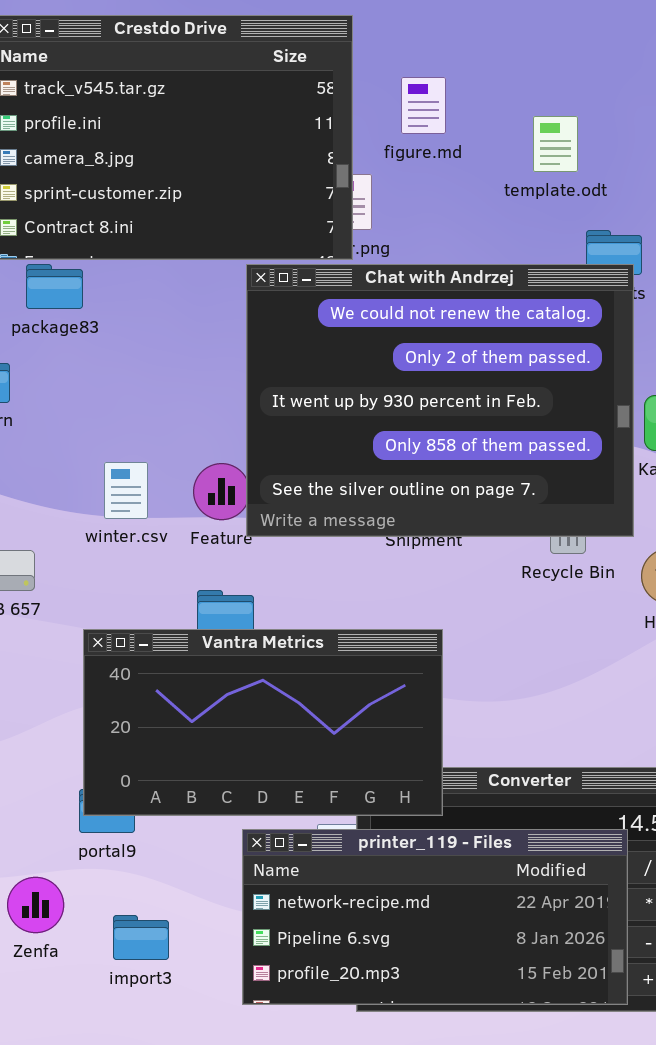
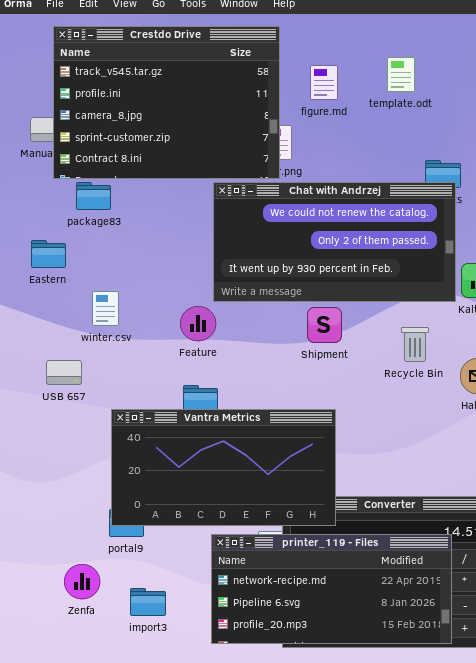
template.odt: [533,116,578,172] -> [387,57,415,92], moved
Chat with Andrzej: [246,264,634,537] -> [213,182,456,302], resized
winter.csv: [104,462,148,519] -> [92,291,119,326], moved

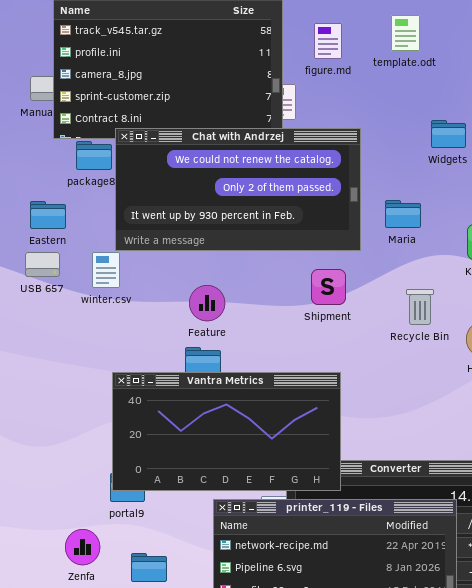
Chat with Andrzej: [213,182,456,302] -> [115,128,361,251], moved
Feature: [180,306,216,341] -> [189,285,225,321], moved
USB 657: [46,360,82,385] -> [25,252,60,277], moved

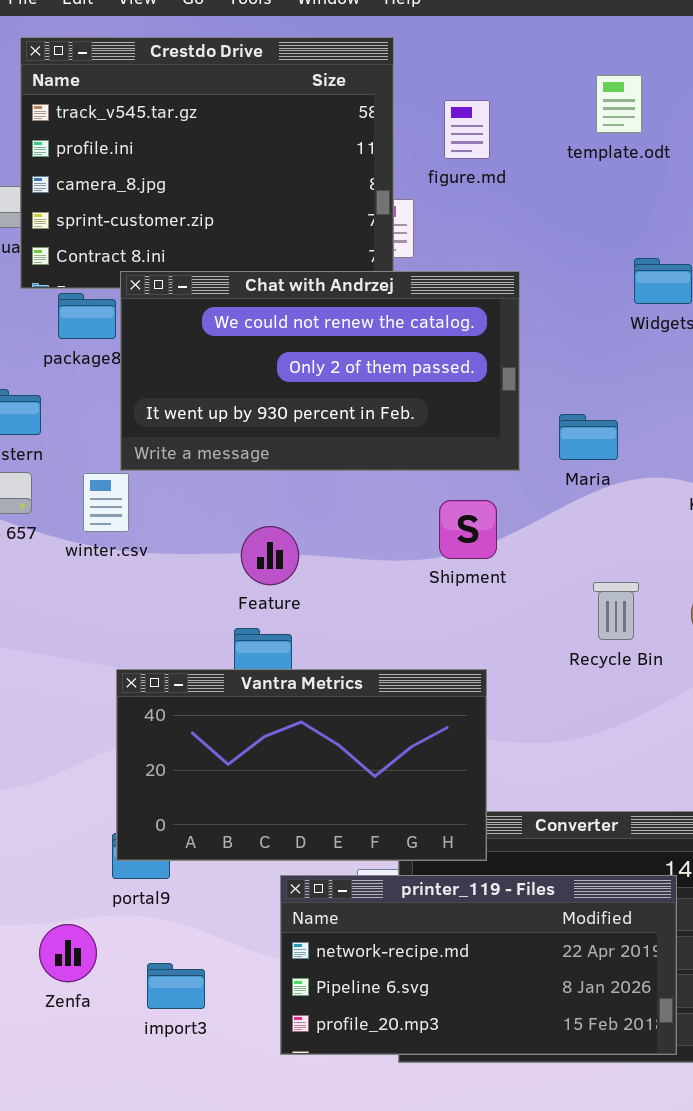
template.odt: [391,15,420,51] -> [596,75,642,133], moved
Maria: [385,200,421,228] -> [559,414,618,460], moved
Recycle Bin: [406,289,434,325] -> [593,582,639,640], moved

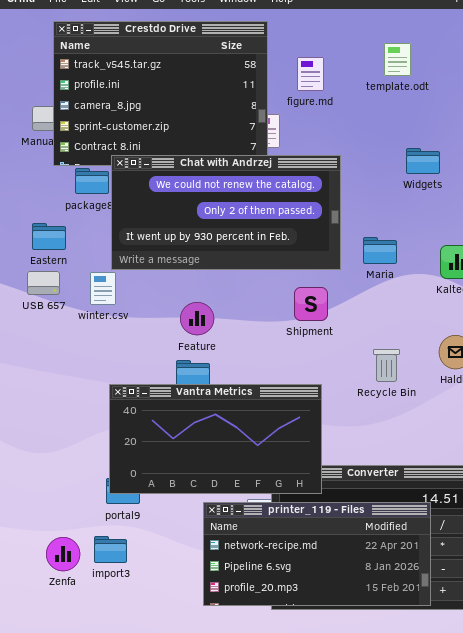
Recycle Bin: [593,582,639,640] -> [373,349,400,382], moved
Zenfa: [39,924,97,982] -> [46,537,80,571], moved
import3: [147,963,205,1009] -> [94,536,127,563], moved

